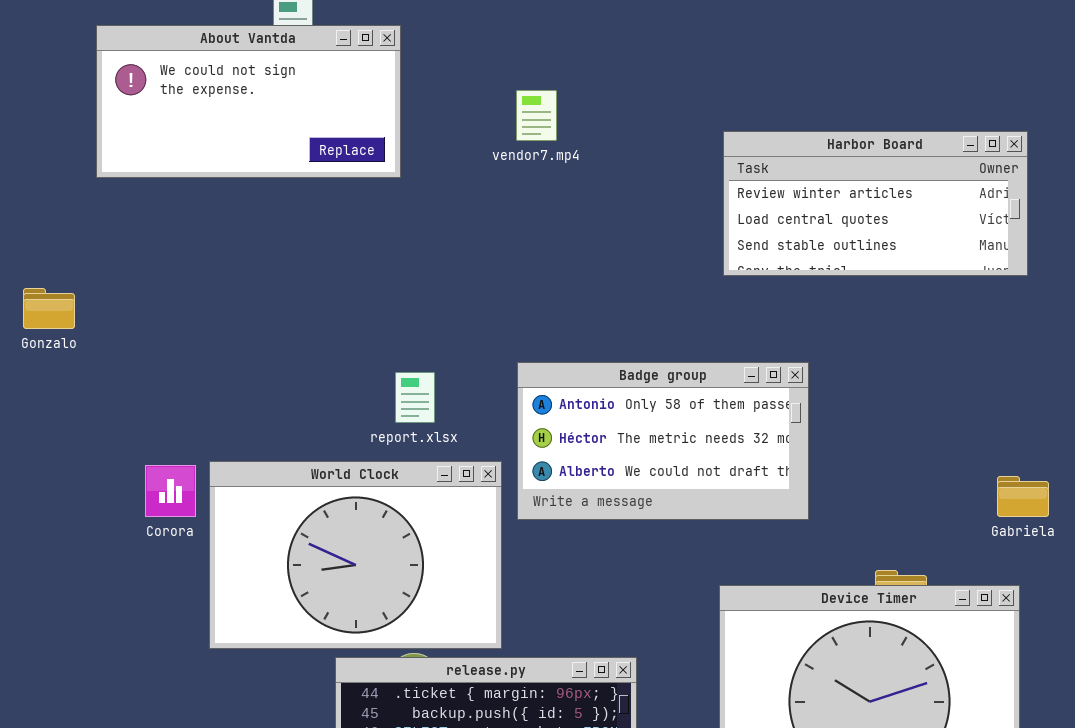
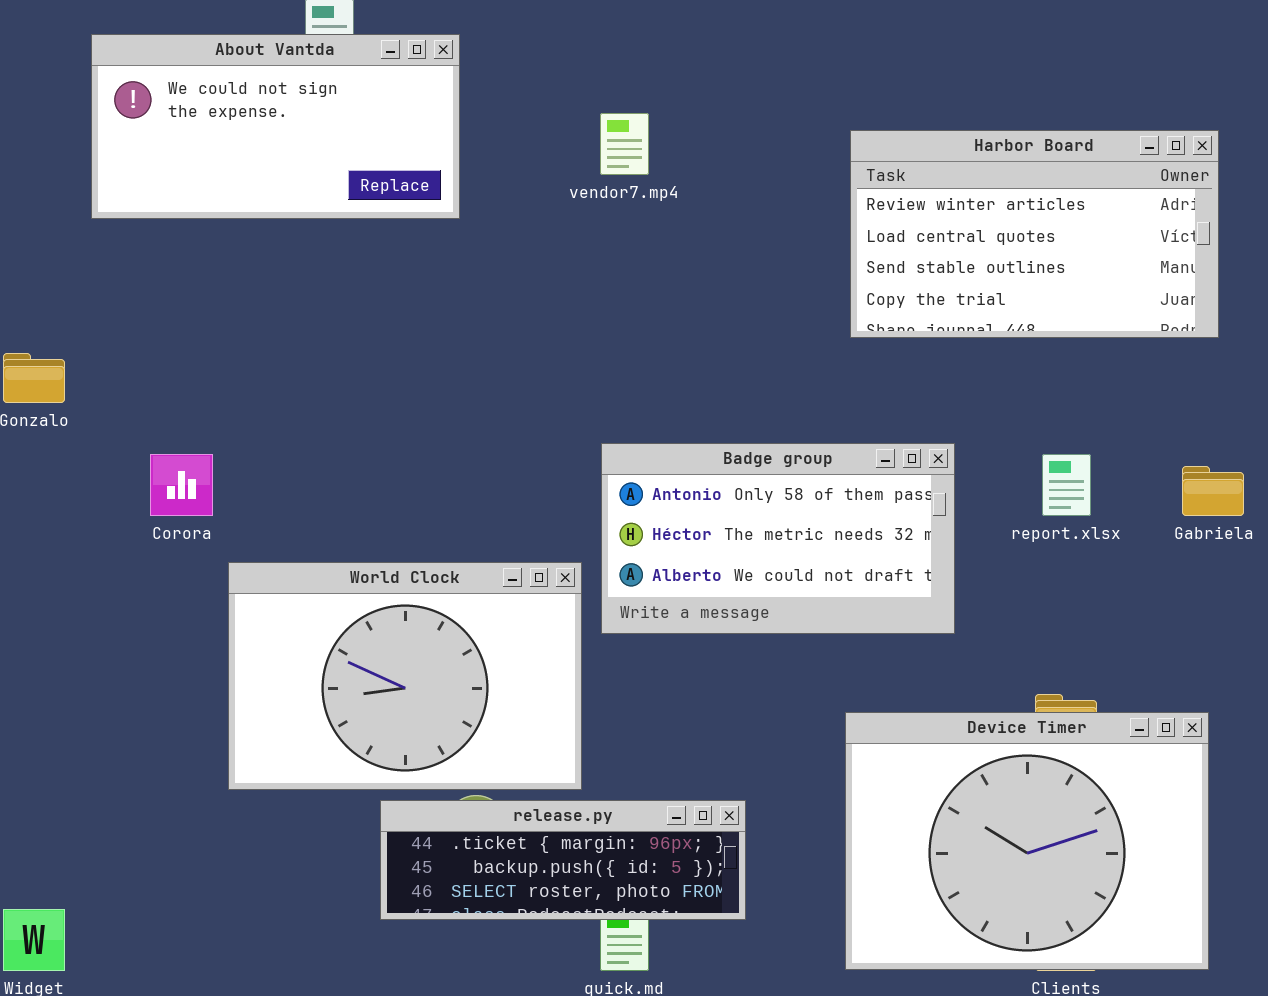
Harbor Board: [723,131,1028,276] -> [850,130,1219,338], resized
report.xlsx: [395,372,435,423] -> [1042,454,1091,516], moved
Corora: [145,465,196,517] -> [150,454,213,516], moved
Gabriela: [997,476,1049,517] -> [1182,466,1244,516], moved

